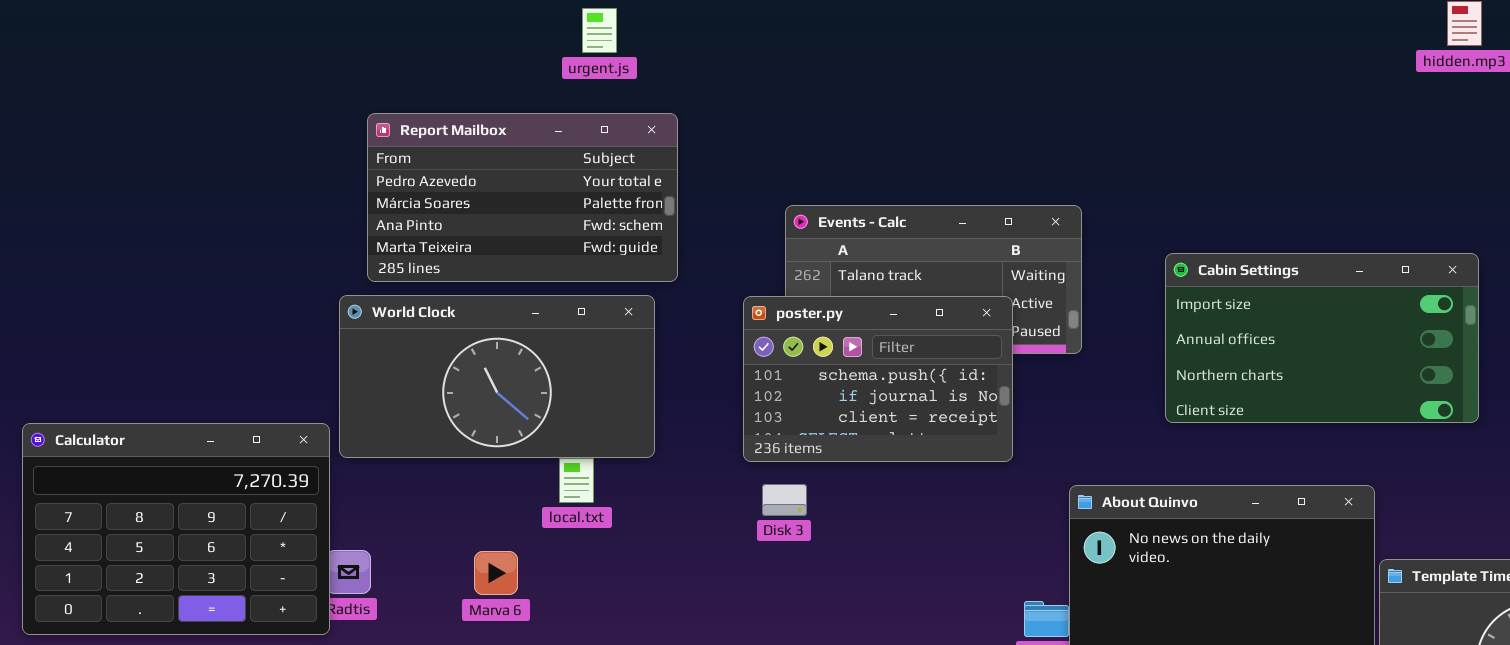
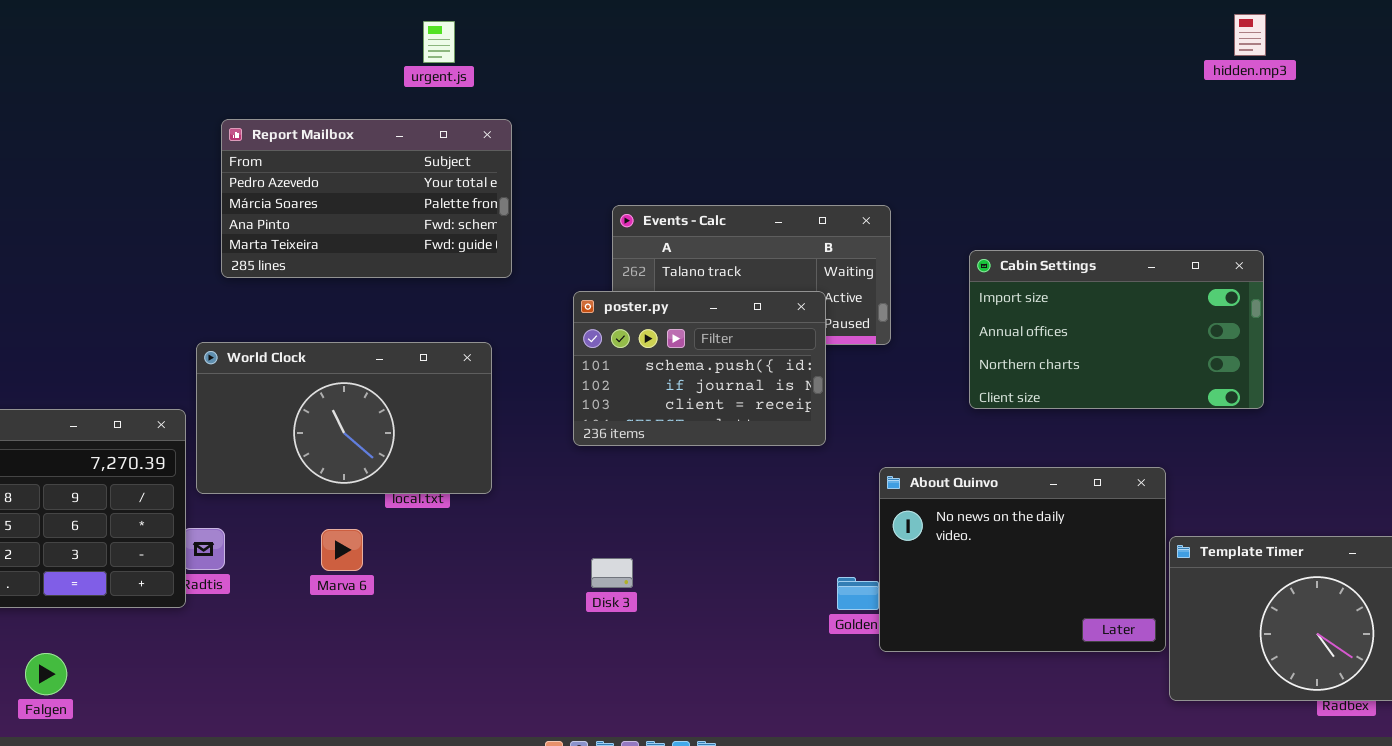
World Clock: [339,295,655,458] -> [196,342,492,494], moved
Disk 3: [762,484,807,516] -> [591,558,633,588], moved

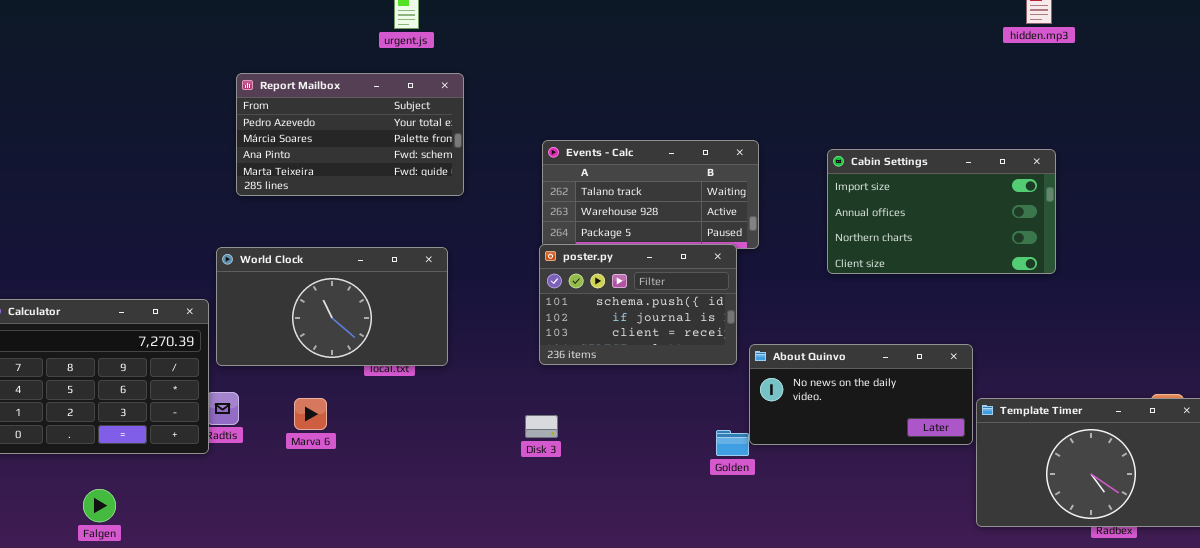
Cabin Settings: [969,250,1264,409] -> [827,149,1056,274], moved
poster.py: [573,291,826,446] -> [539,244,737,365], moved
About Quinvo: [879,467,1166,652] -> [749,344,973,445], resized
Marva 6: [321,529,363,571] -> [294,398,327,430], moved

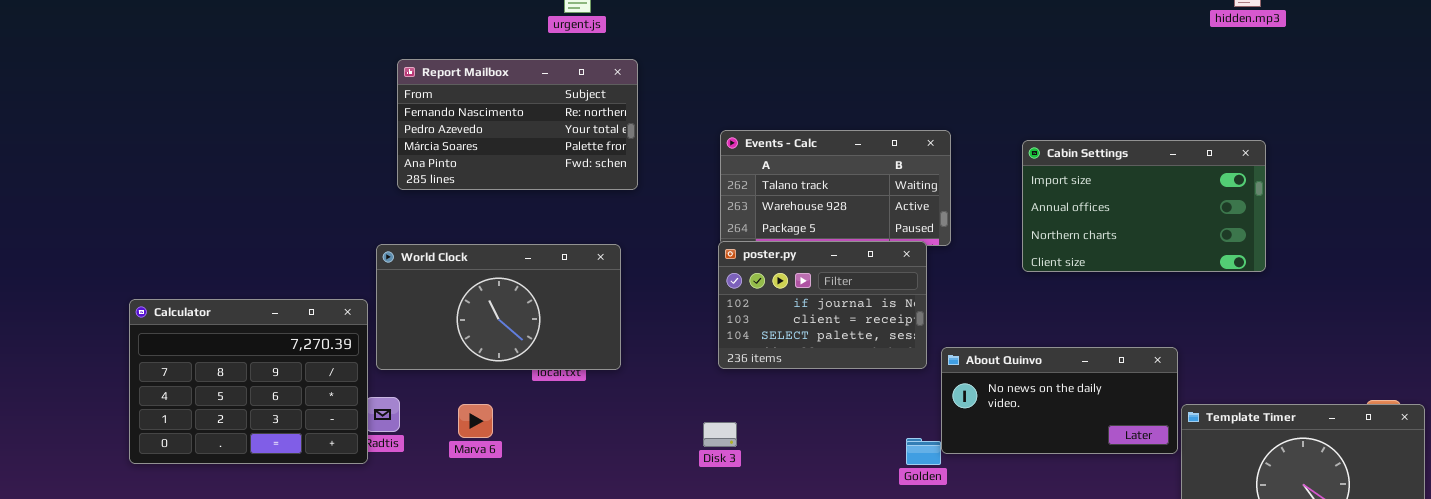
Report Mailbox: [236,73,464,196] -> [397,59,638,190], scrolled up 1 row
poster.py: [539,244,737,365] -> [718,241,927,369], scrolled down 1 row

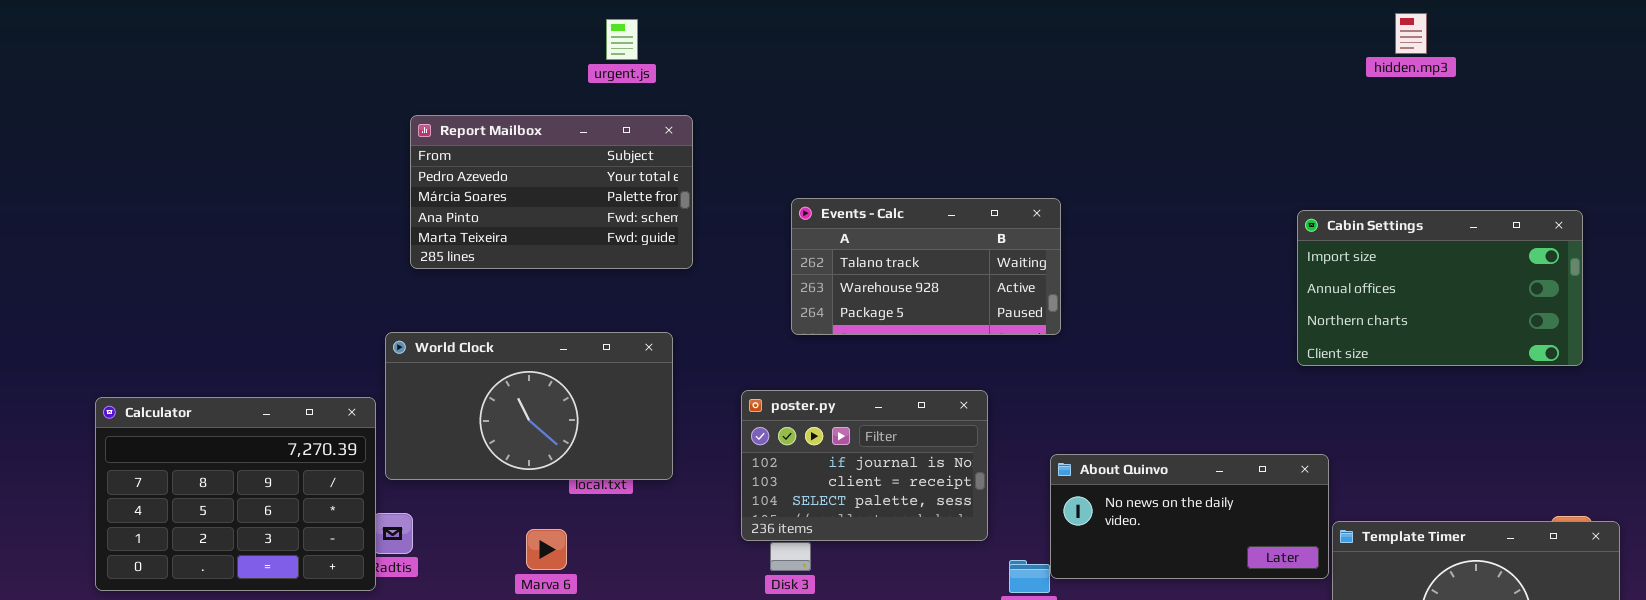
Report Mailbox: [397,59,638,190] -> [410,115,693,269], scrolled down 1 row
Cabin Settings: [1022,140,1266,272] -> [1297,210,1583,366], moved
poster.py: [718,241,927,369] -> [741,390,988,541], moved
Marva 6: [458,404,493,438] -> [526,529,567,570], moved

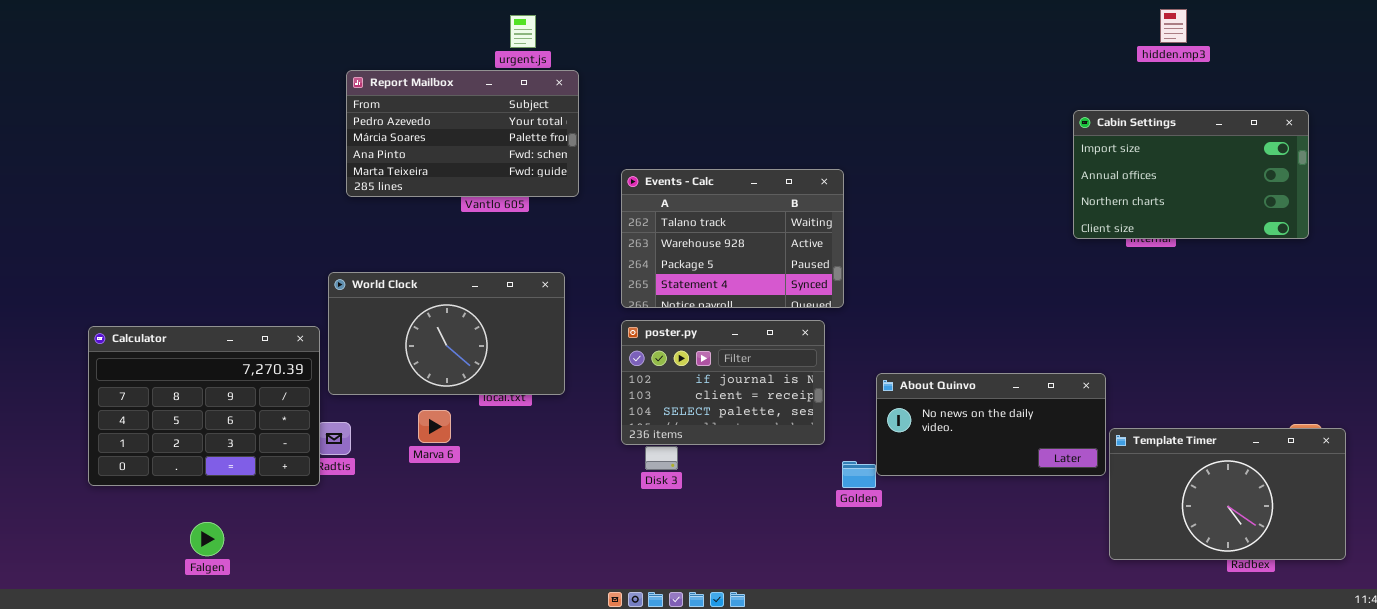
Report Mailbox: [410,115,693,269] -> [346,70,579,197], moved
Events - Calc: [791,198,1061,335] -> [621,169,844,308], moved, resized
Cabin Settings: [1297,210,1583,366] -> [1073,110,1309,239], moved
Marva 6: [526,529,567,570] -> [418,410,451,443], moved

